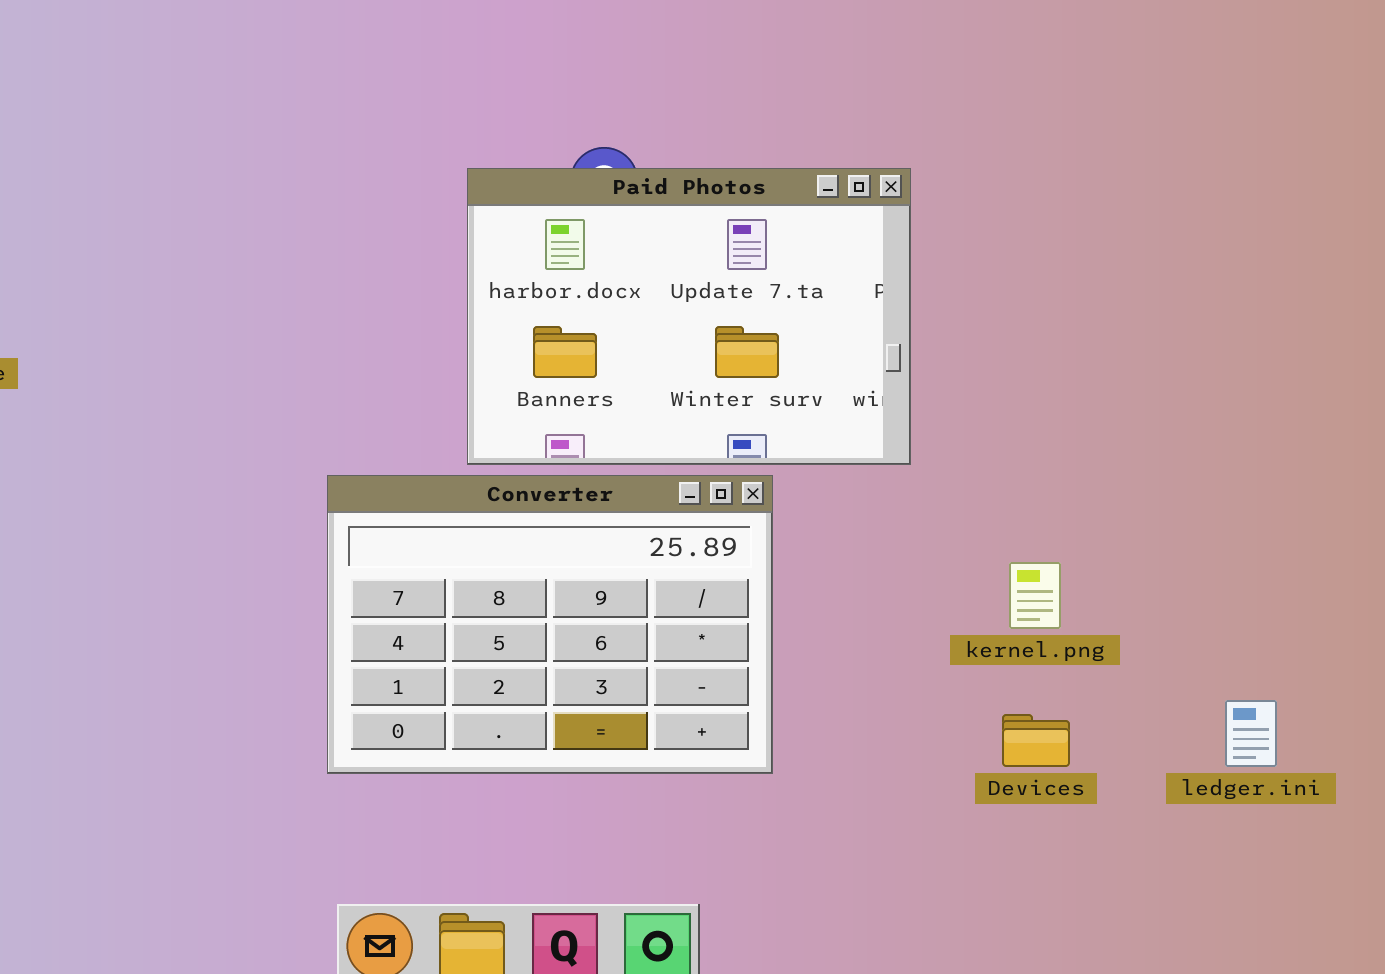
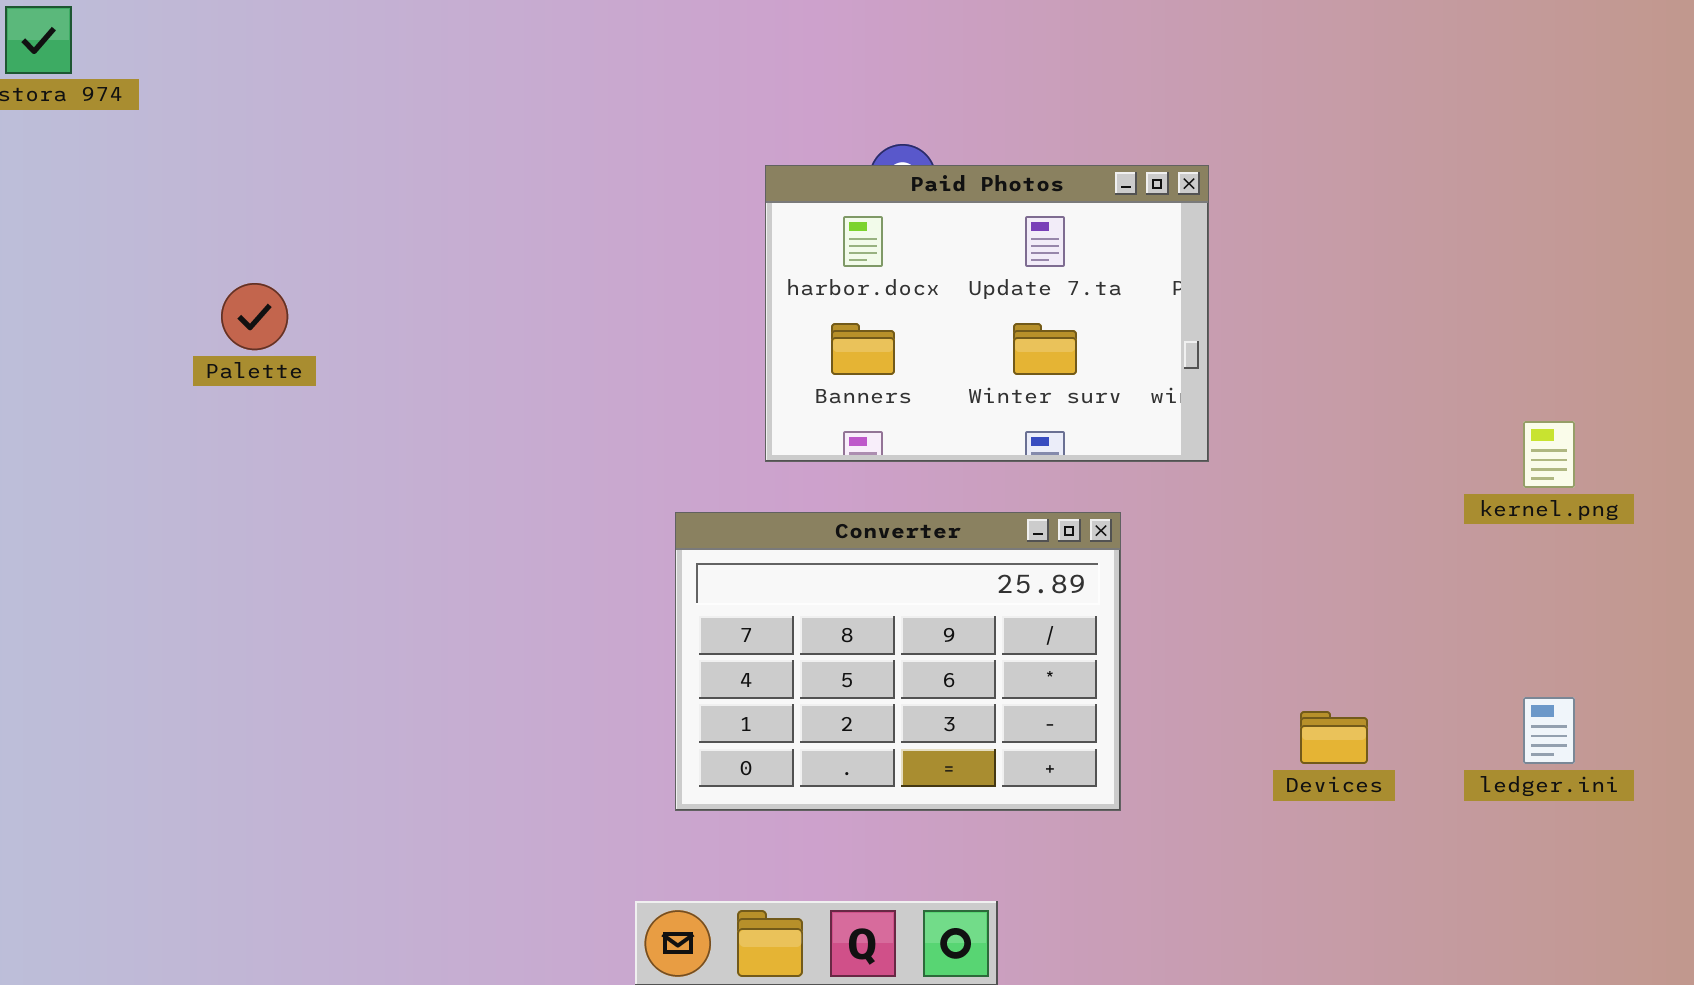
Converter: [327,475,773,774] -> [675,512,1121,811], moved
kernel.png: [1009,562,1061,629] -> [1523,421,1575,488], moved

